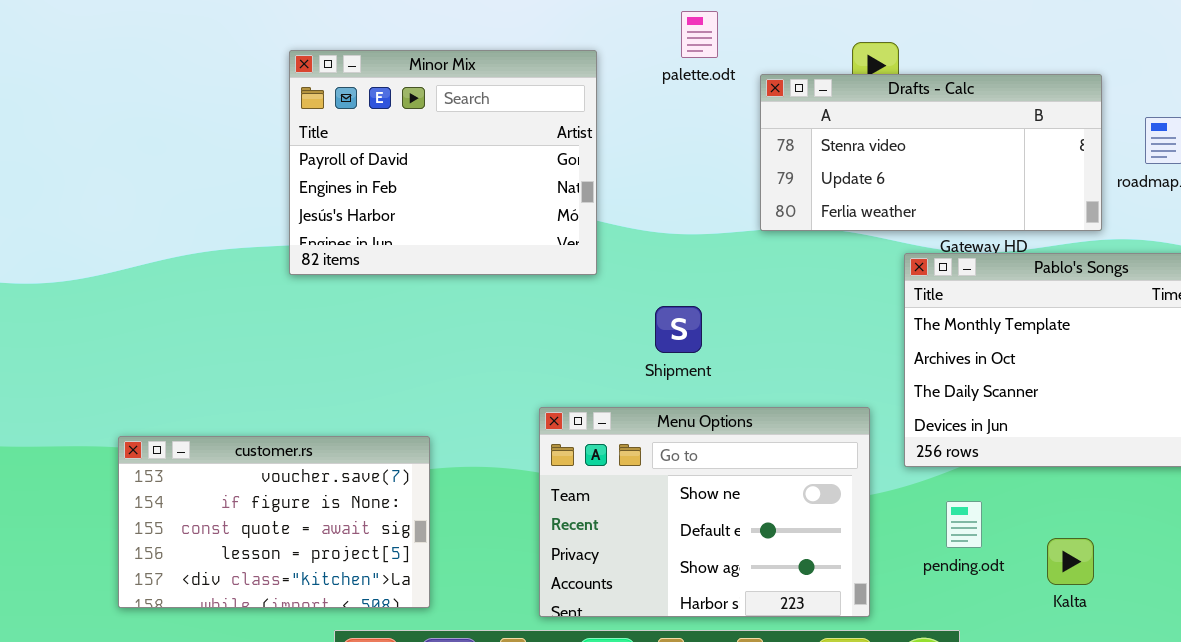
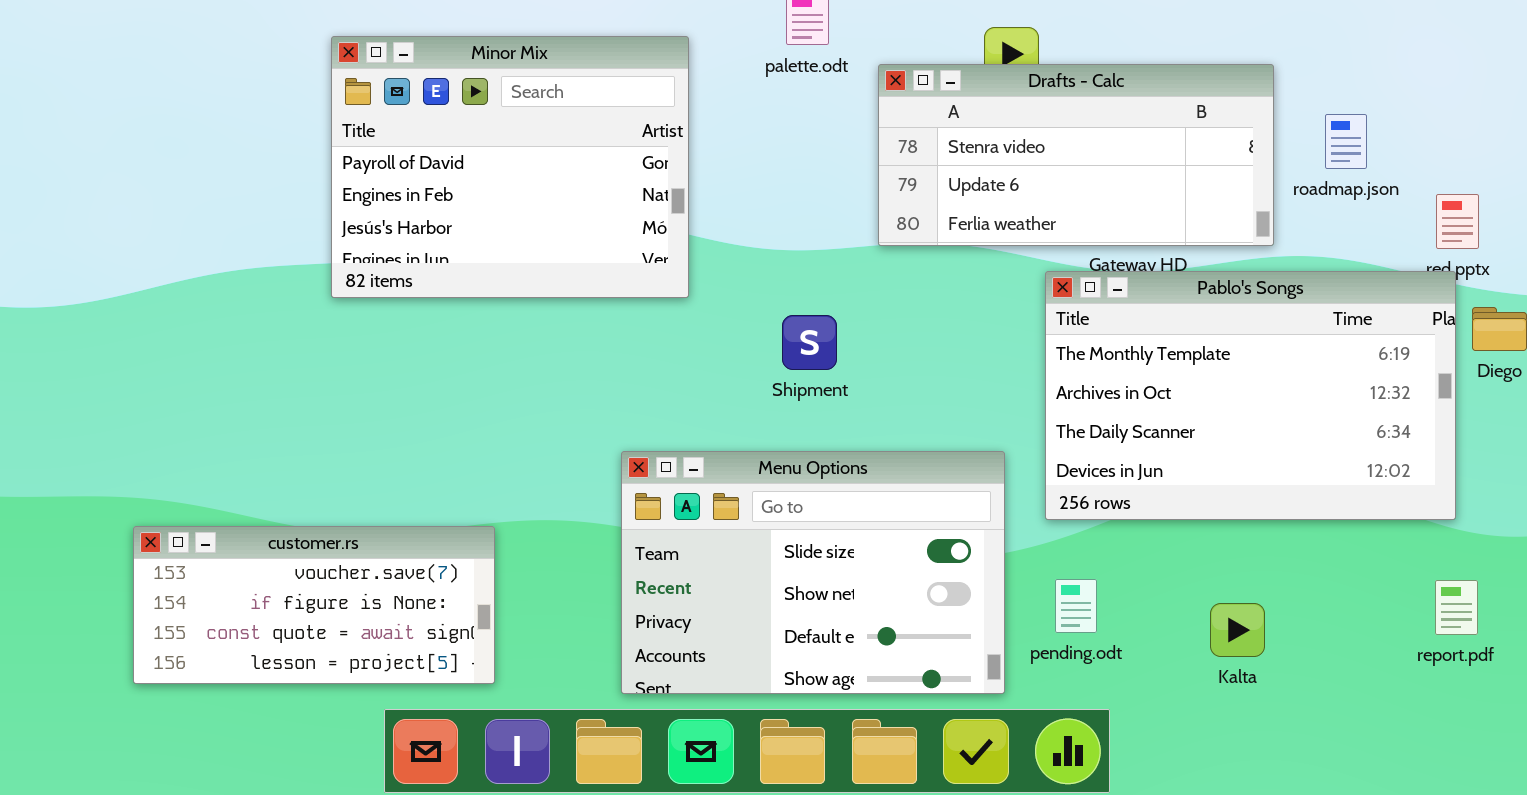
Shipment: [655,306,702,353] -> [782,315,837,370], moved
Menu Options: [539,407,870,617] -> [621,451,1005,694], scrolled up 1 row
customer.rs: [118,436,430,608] -> [133,526,495,684], resized
pending.odt: [946,501,982,548] -> [1055,579,1097,633], moved

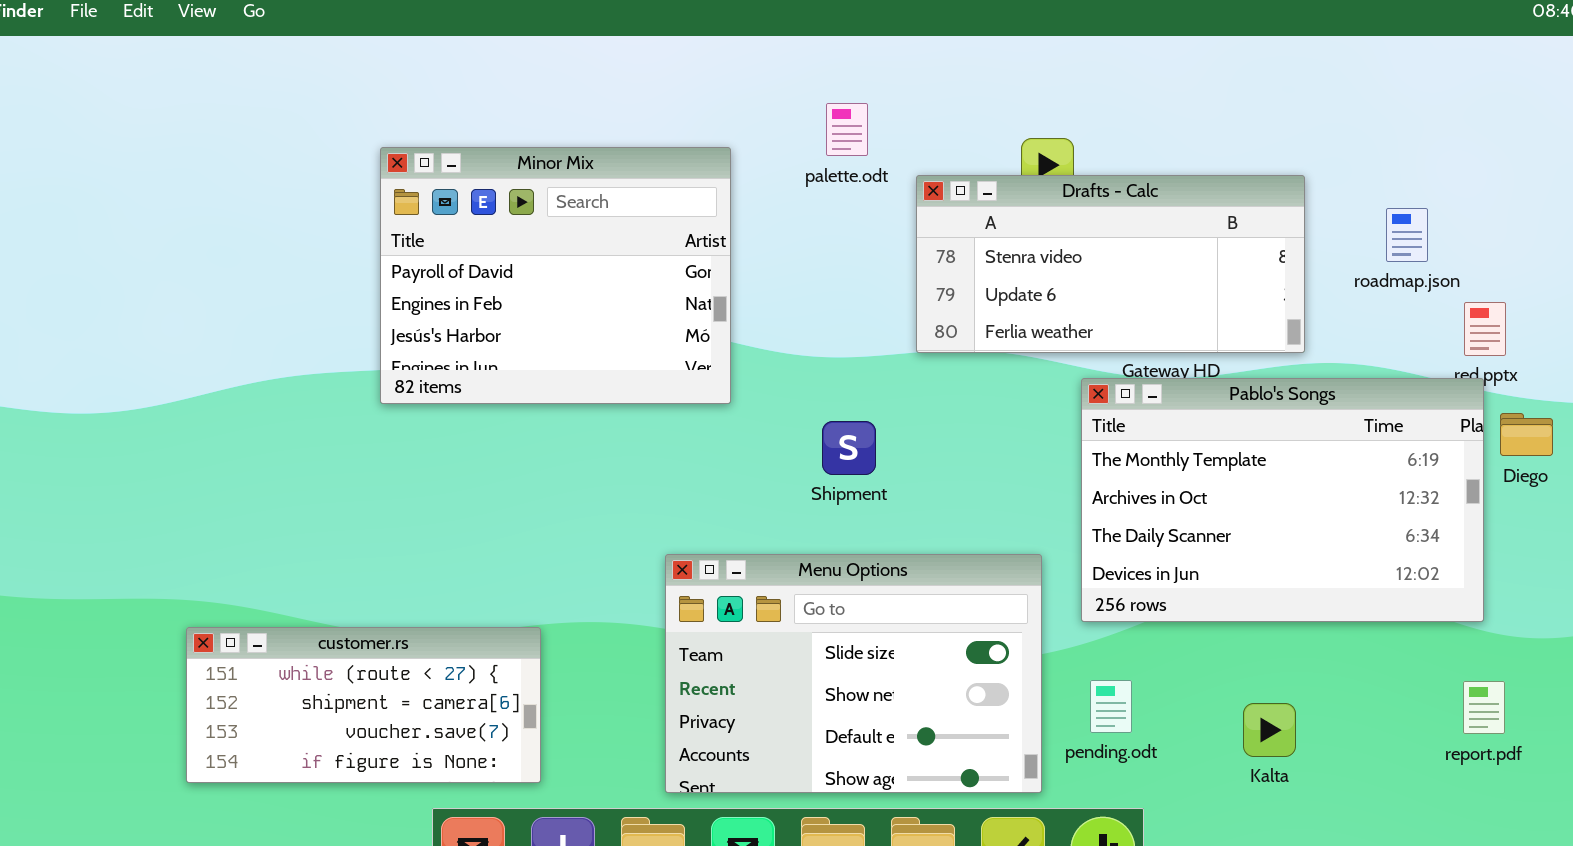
roadmap.json: [1325,114,1367,169] -> [1386,208,1428,262], moved
customer.rs: [133,526,495,684] -> [186,627,541,783], scrolled up 2 rows

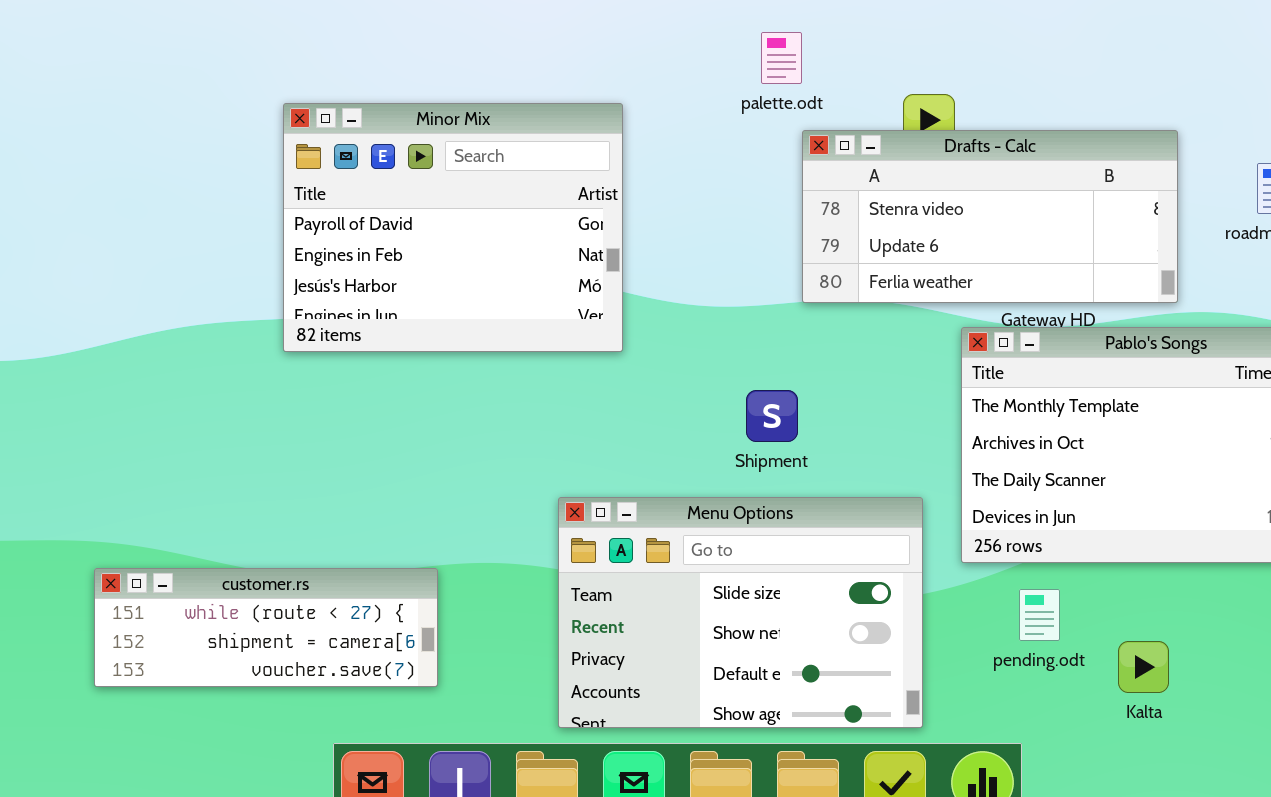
palette.odt: [826,103,868,156] -> [761,32,802,84], moved
Shipment: [822,421,876,475] -> [746,390,798,442], moved
customer.rs: [186,627,541,783] -> [94,568,438,687], resized
pending.odt: [1090,680,1132,733] -> [1019,589,1060,641], moved

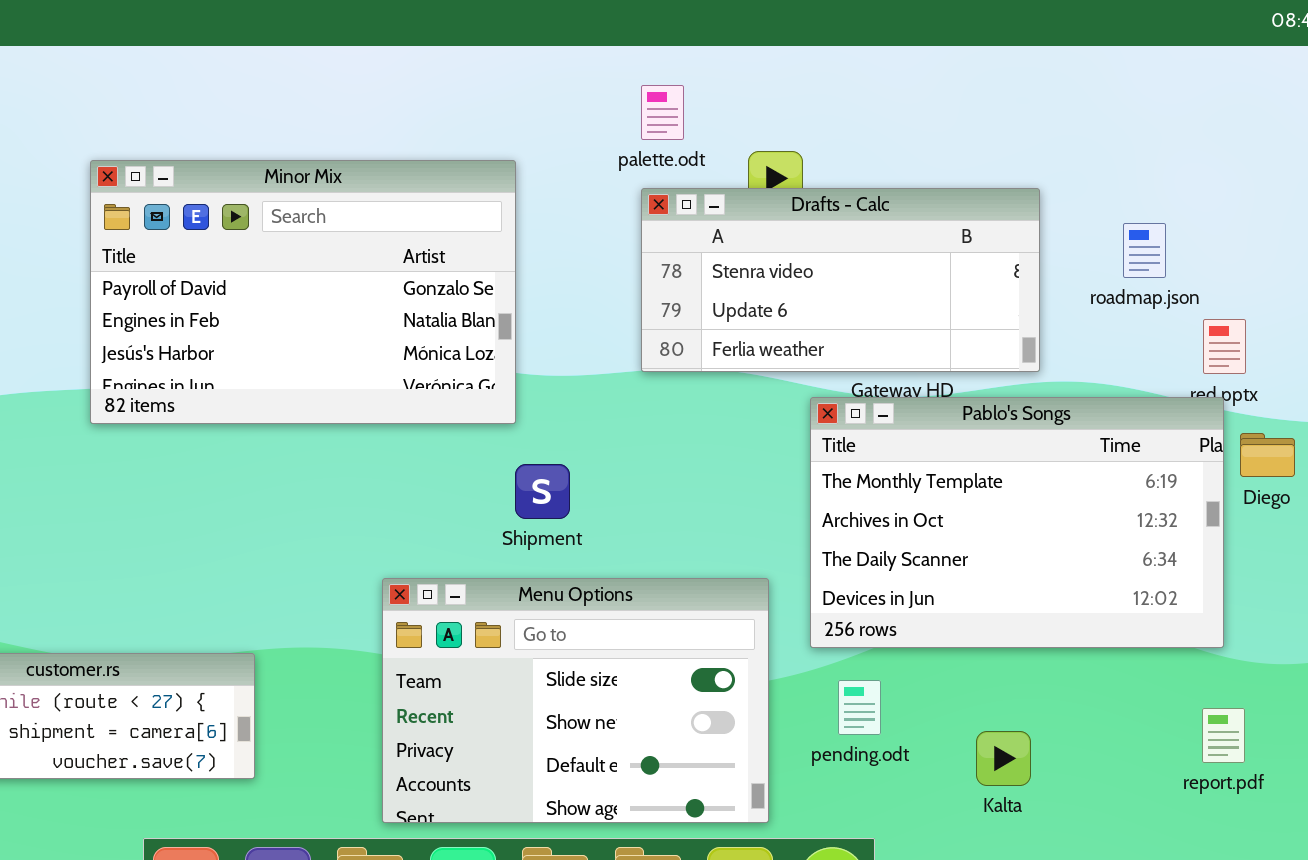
palette.odt: [761,32,802,84] -> [641,85,684,140], moved
Minor Mix: [283,103,623,352] -> [90,160,516,424], resized
Shipment: [746,390,798,442] -> [515,464,570,519], moved
pending.odt: [1019,589,1060,641] -> [838,680,881,735], moved

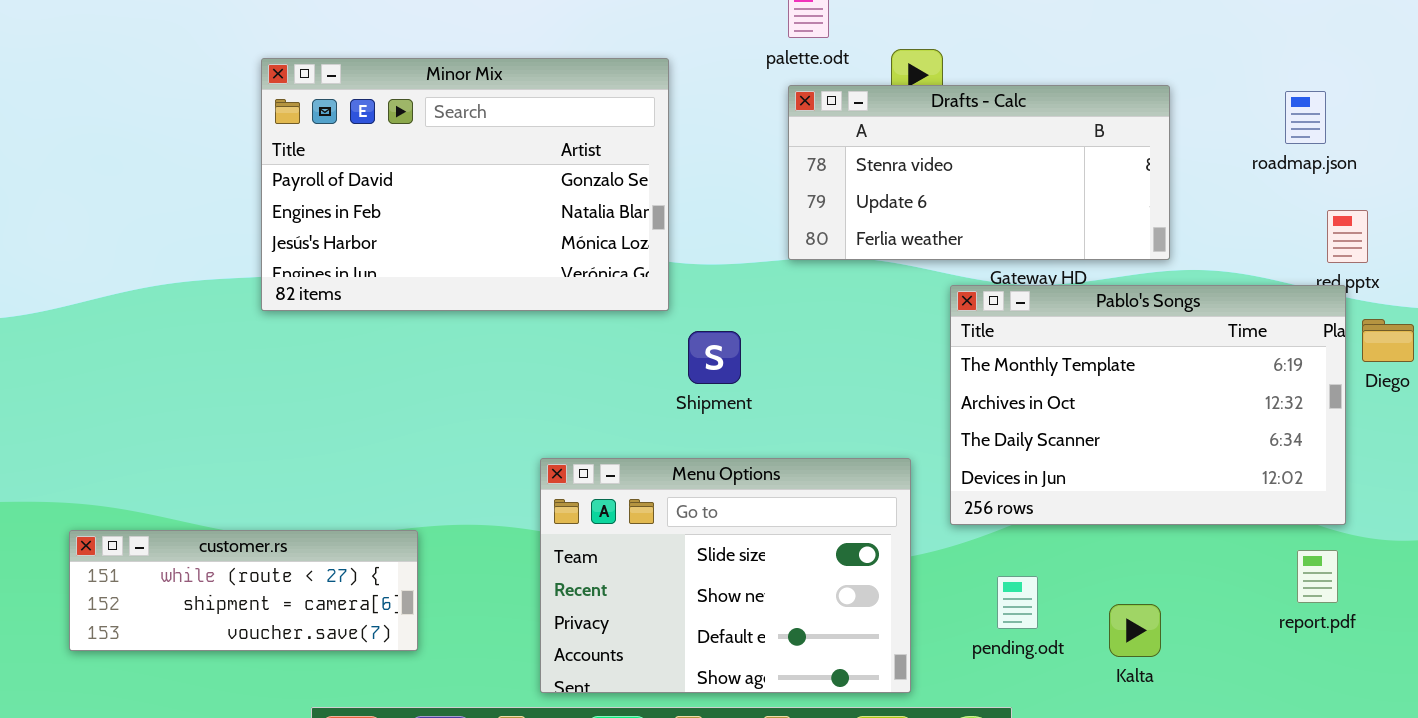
roadmap.json: [1123,223,1166,278] -> [1285,91,1326,144], moved
Shipment: [515,464,570,519] -> [688,331,741,384], moved
pending.odt: [838,680,881,735] -> [997,576,1038,629], moved
report.pdf: [1202,708,1245,763] -> [1297,550,1338,603], moved

